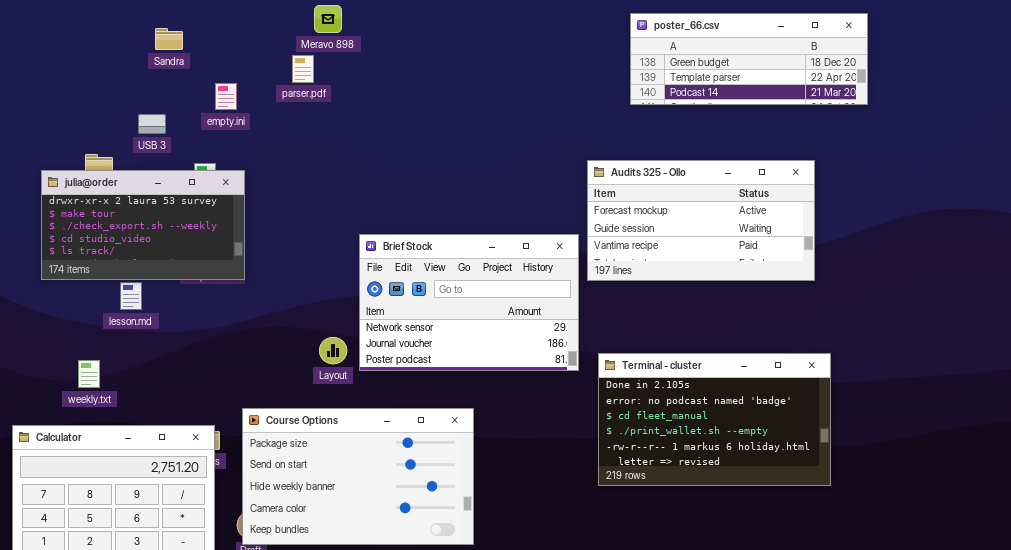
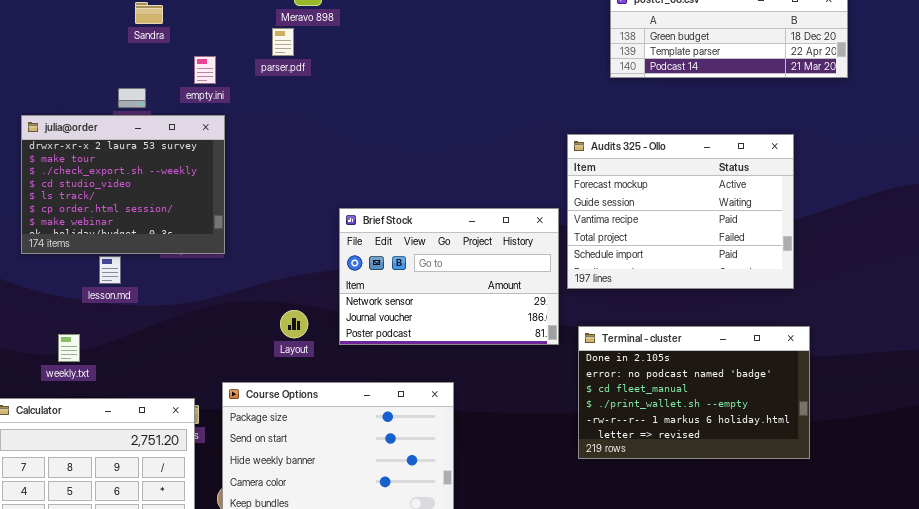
Audits 325 - Ollo: [587,160,815,281] -> [567,134,794,289], resized
julia@order: [41,170,245,280] -> [21,115,225,254], resized
Layout: [319,337,347,364] -> [280,310,308,338], moved

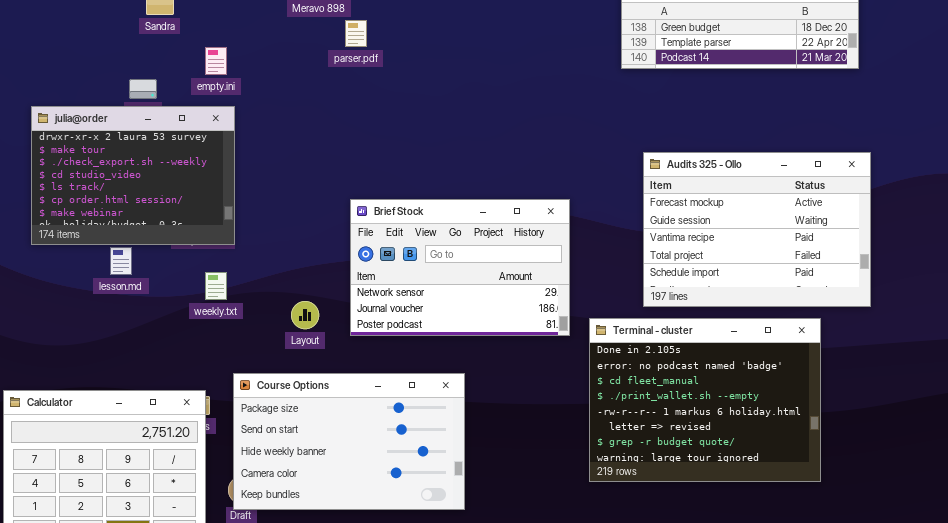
parser.pdf: [272,28,294,56] -> [345,20,367,47], moved
Audits 325 - Ollo: [567,134,794,289] -> [643,152,871,307], moved
Terminal - cluster: [578,326,810,459] -> [589,318,821,482], resized
weekly.txt: [58,334,80,362] -> [205,272,227,300], moved

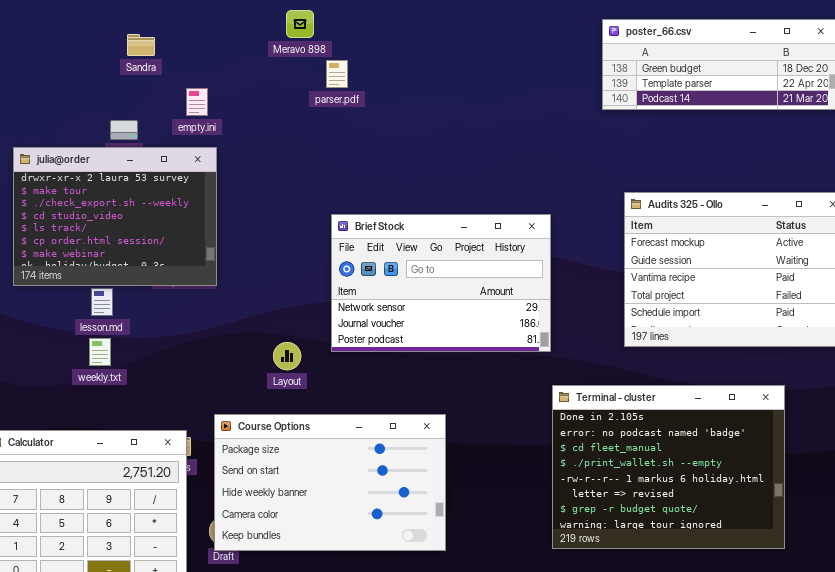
Brief Stock: [350,199,570,336] -> [331,214,551,352], moved
weekly.txt: [205,272,227,300] -> [89,338,111,366], moved
Terminal - cluster: [589,318,821,482] -> [552,385,785,549], moved

